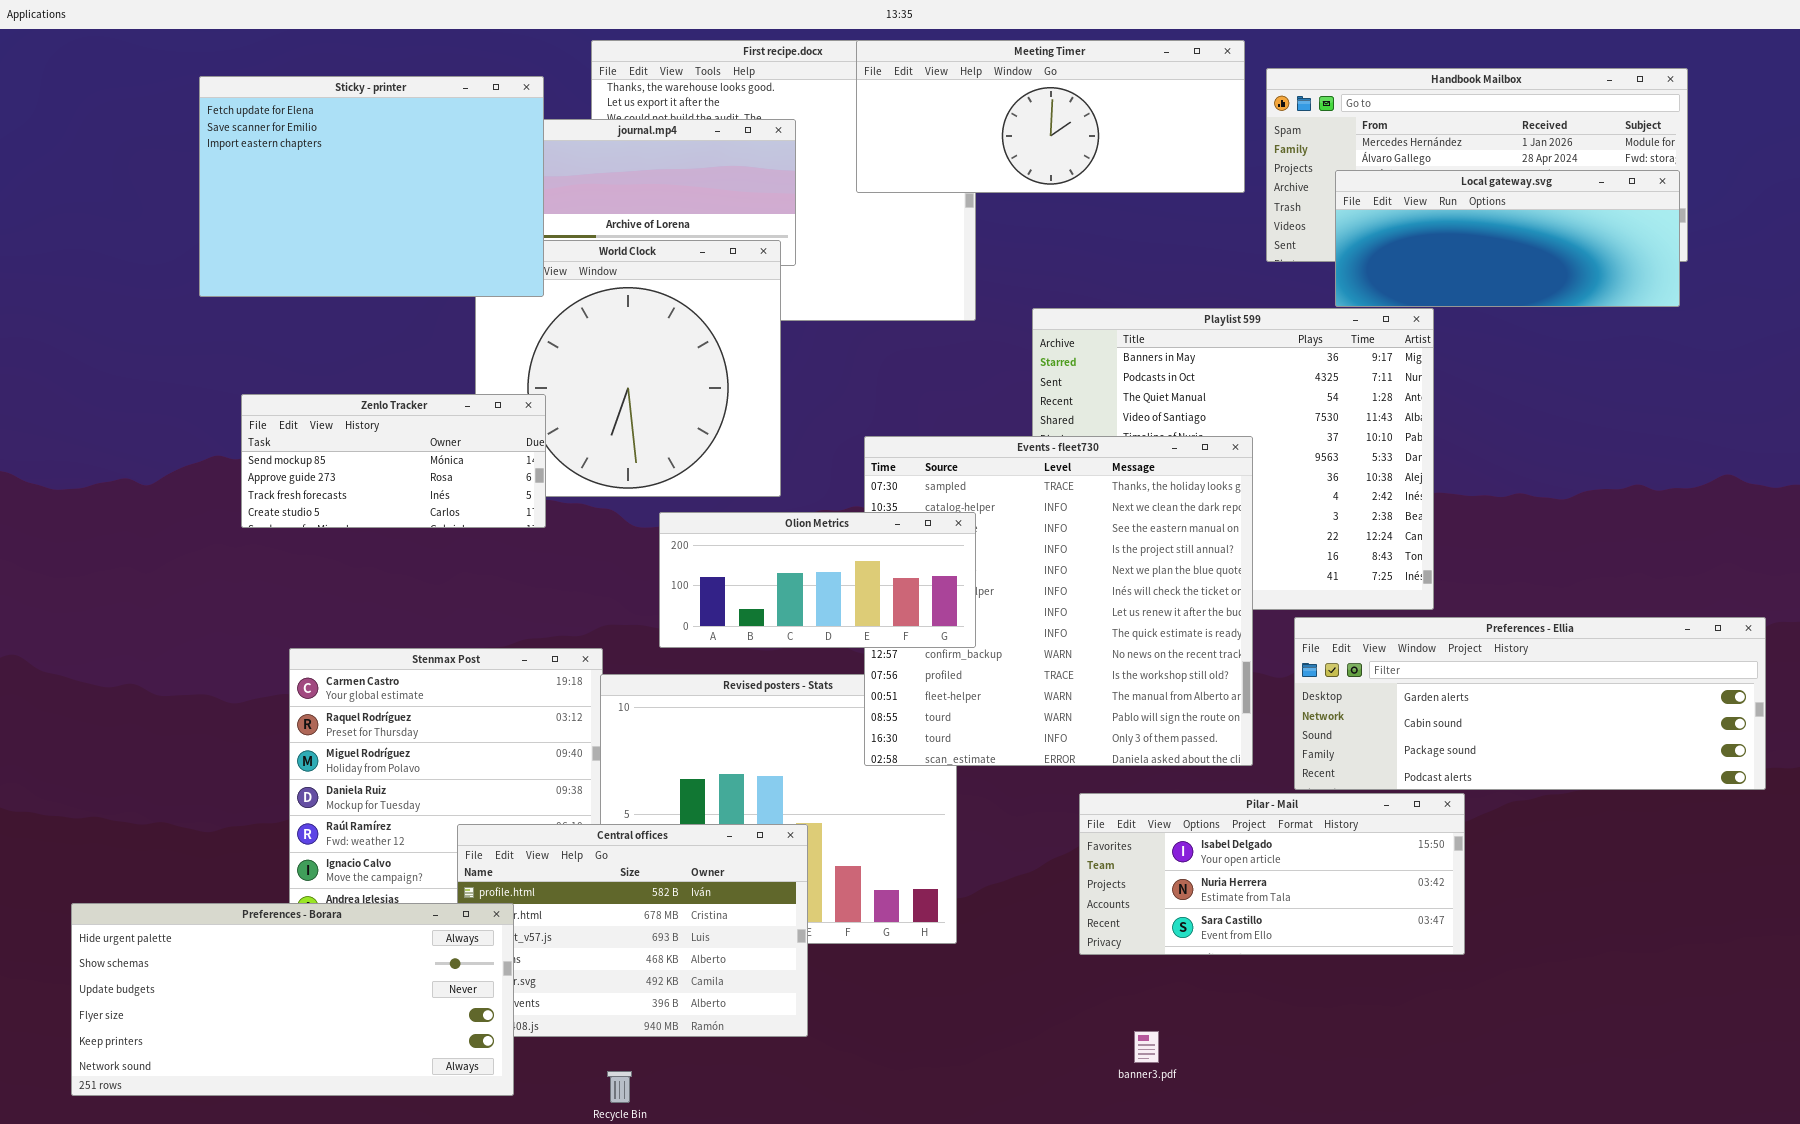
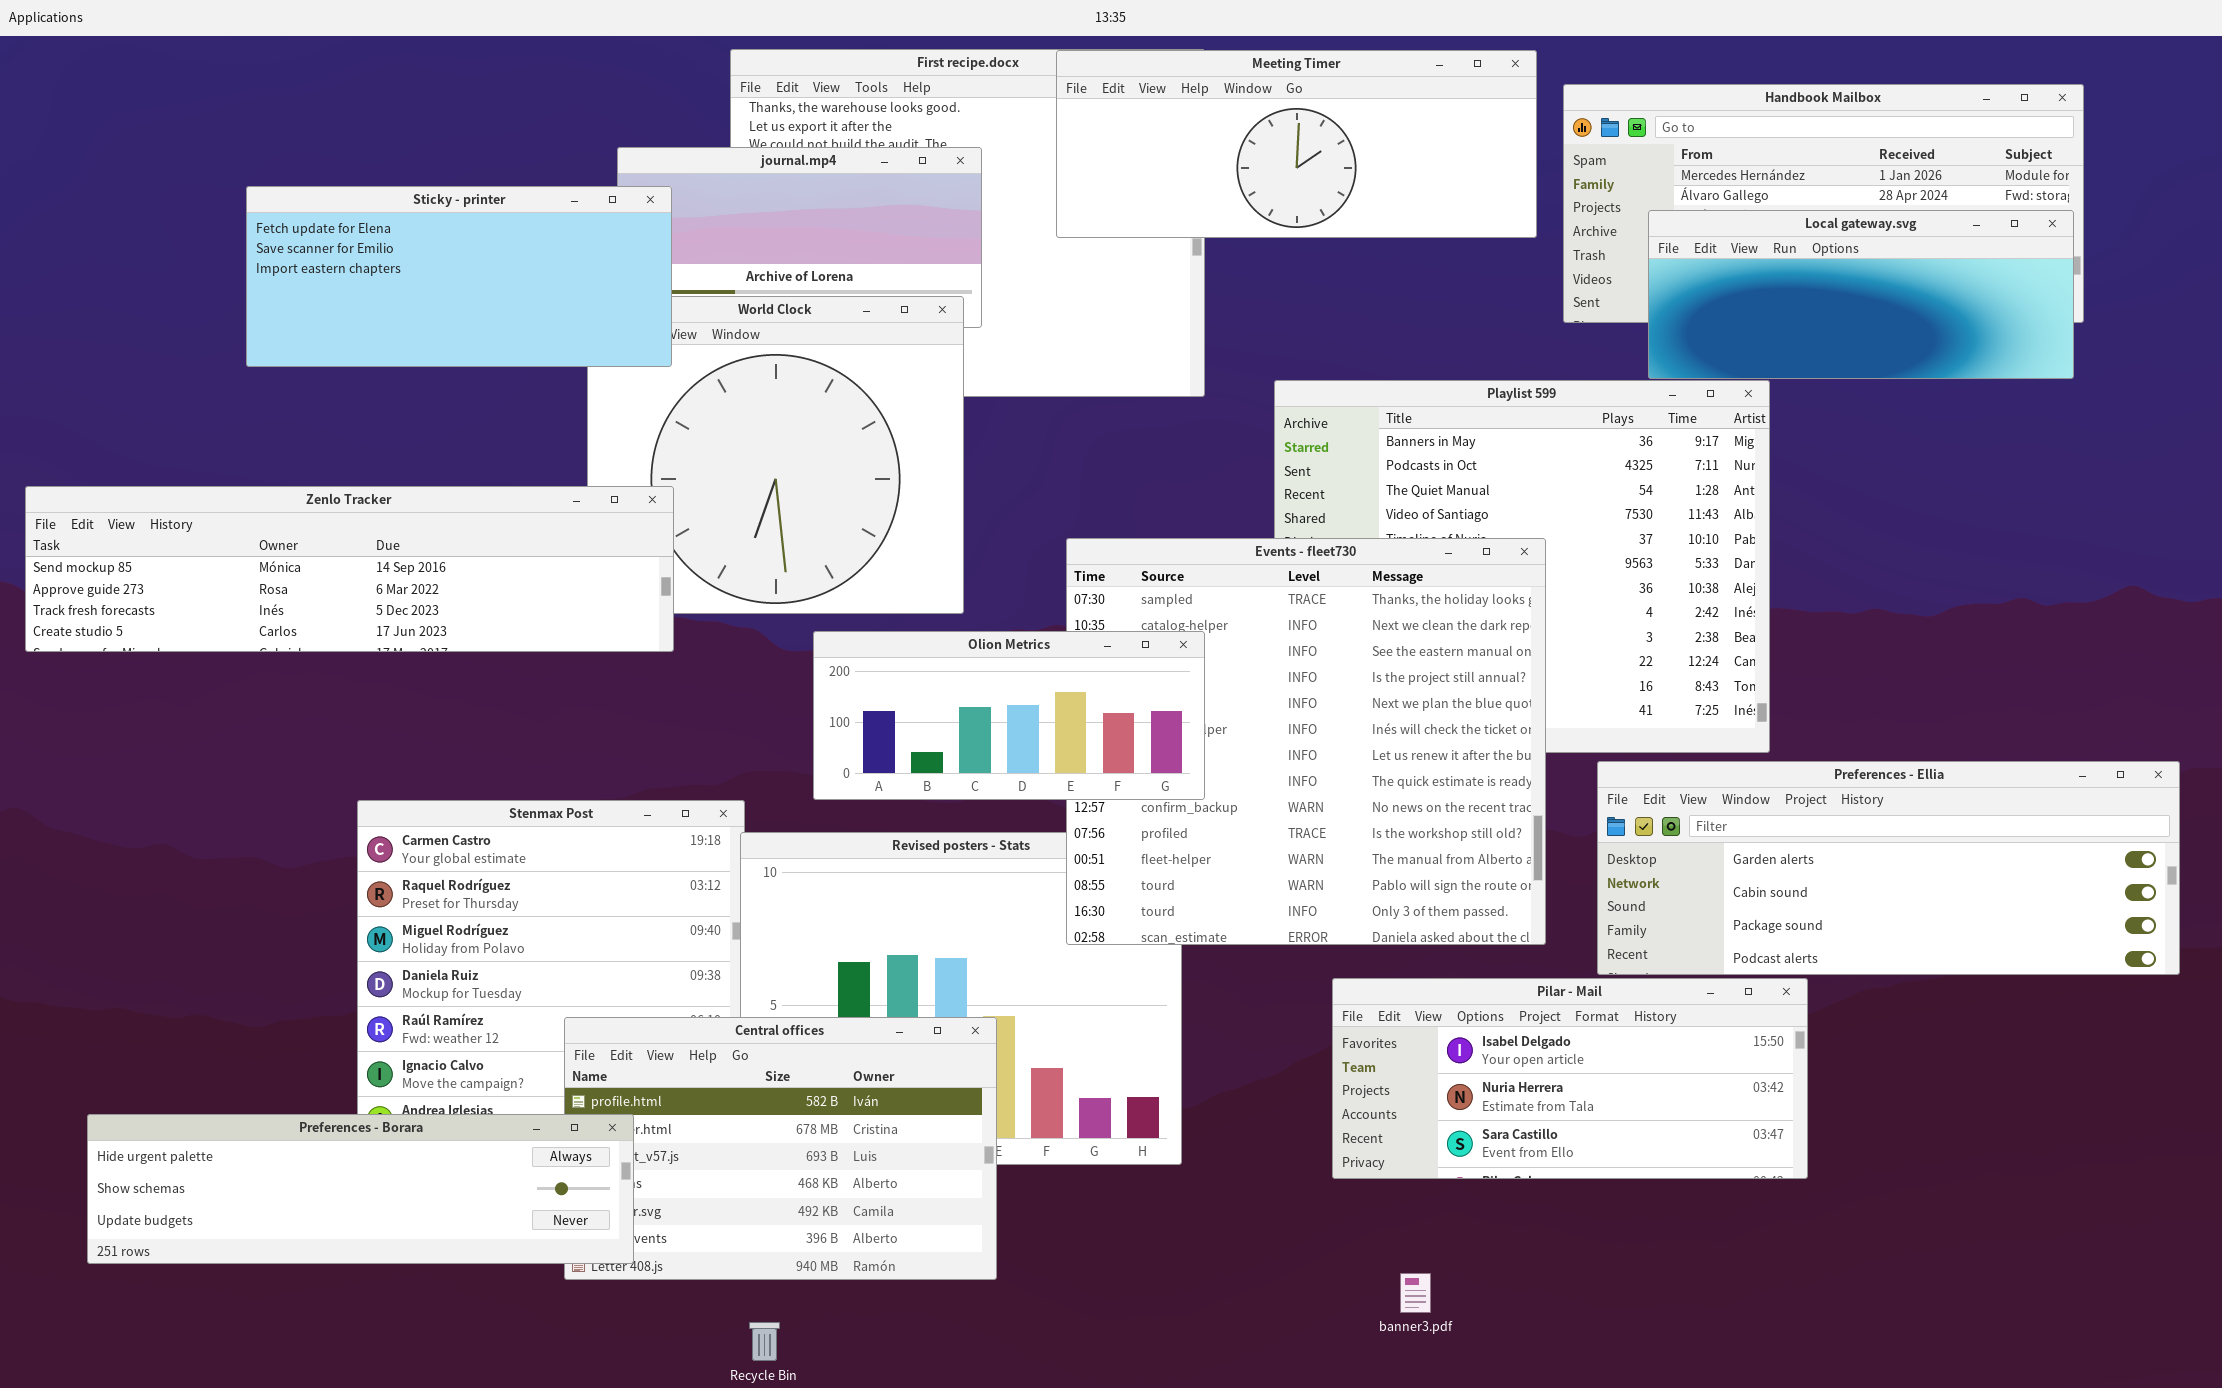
Sticky - printer: [199,76,544,297] -> [246,186,672,367], resized
Zenlo Tracker: [241,394,546,528] -> [25,486,674,652], resized
Preferences - Borara: [71,903,514,1096] -> [87,1114,634,1264], resized

